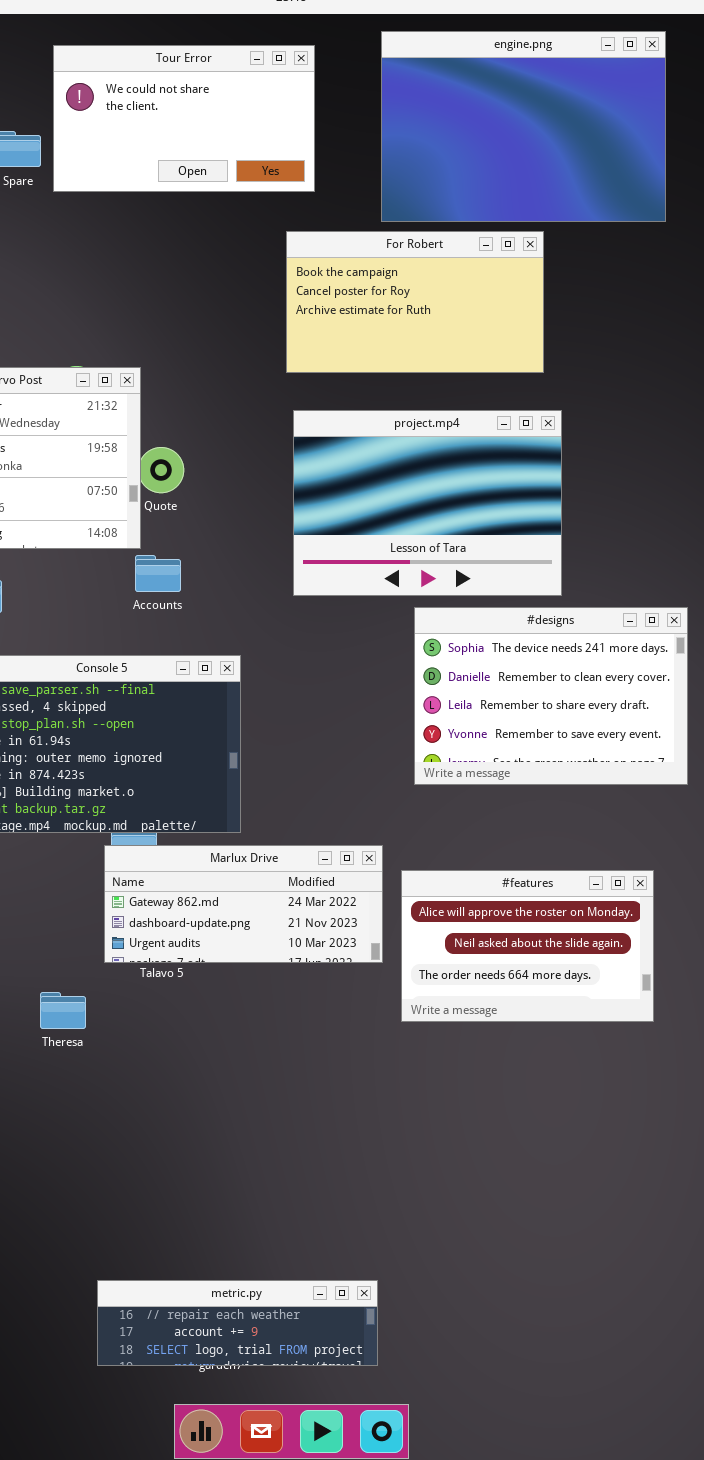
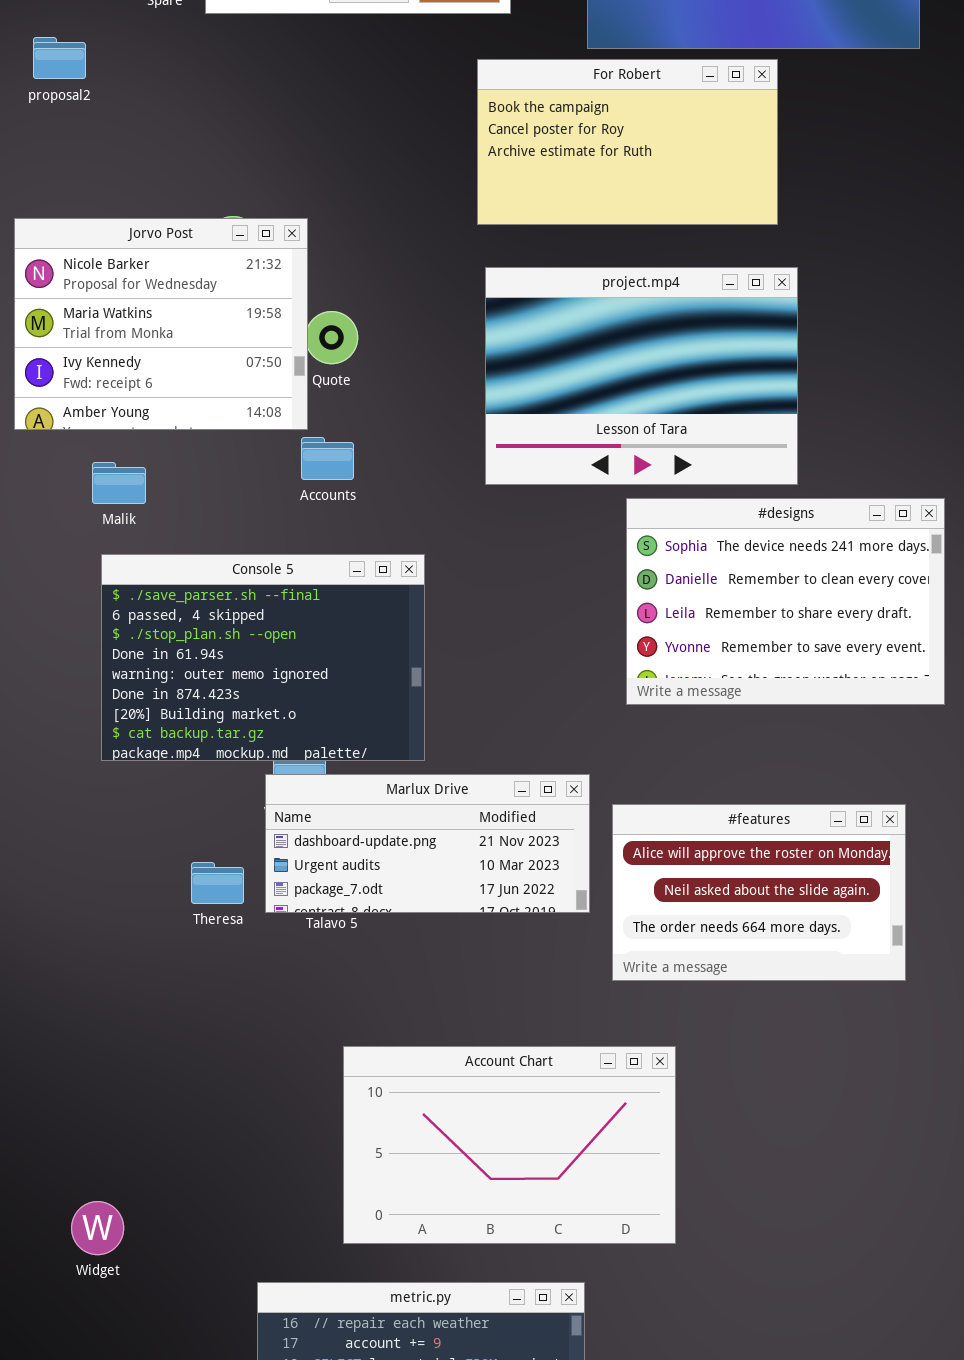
Marlux Drive: [104,845,383,963] -> [265,774,590,913], scrolled down 1 row
Theresa: [40,992,86,1029] -> [191,862,244,904], moved
Account Chart: none -> [343,1046,676,1244], opened

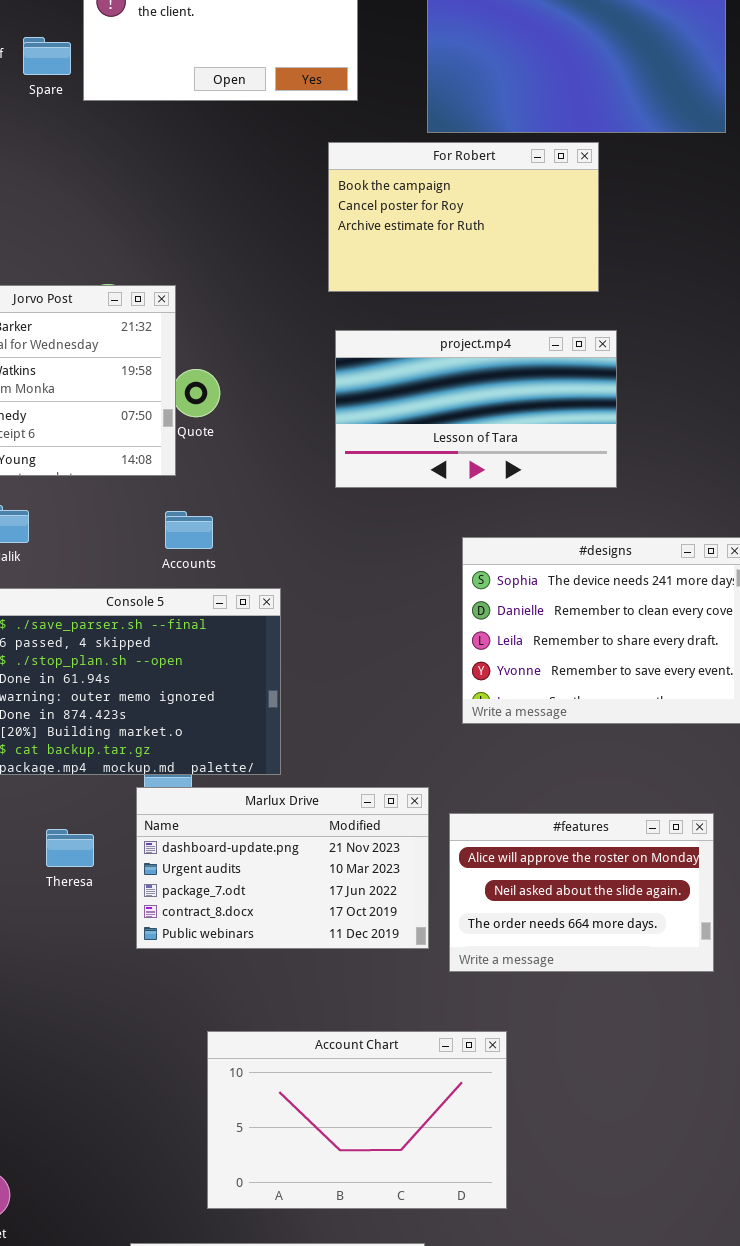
project.mp4: [485,267,798,485] -> [335,330,617,488], resized
Accounts: [301,437,354,480] -> [165,511,213,549], moved
Marlux Drive: [265,774,590,913] -> [136,787,429,949], resized
Theresa: [191,862,244,904] -> [46,829,94,867], moved

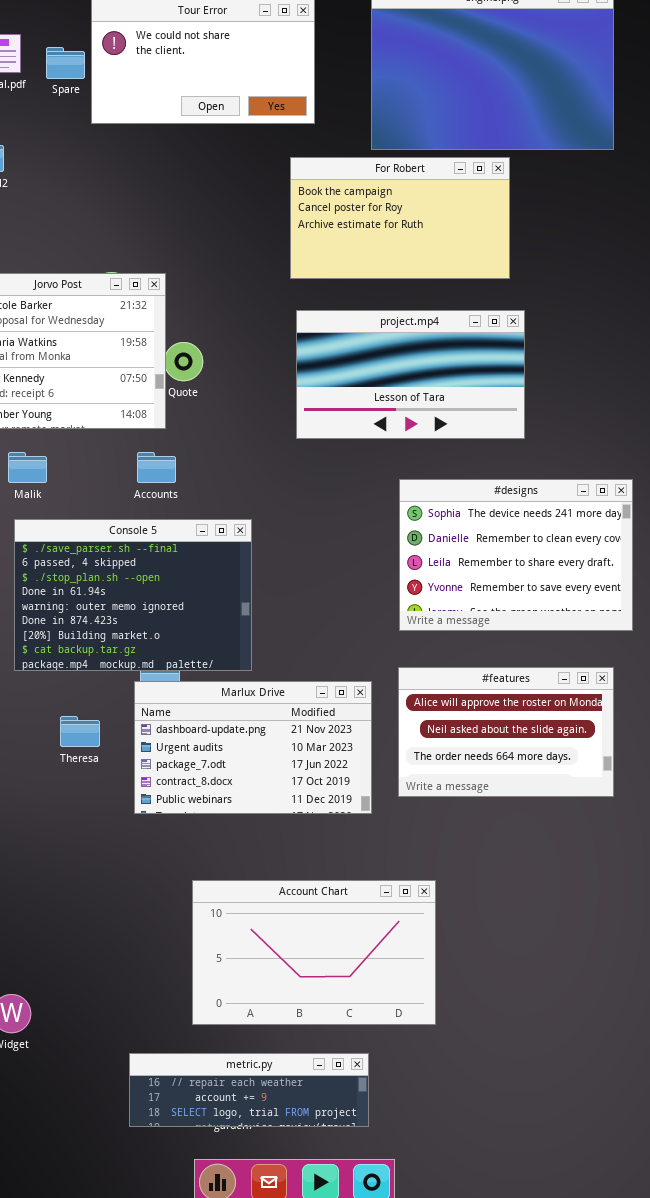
Spare: [23,37,71,75] -> [46,47,85,79], moved
Accounts: [165,511,213,549] -> [137,452,176,483], moved
#features: [449,813,714,972] -> [398,667,614,797], moved

